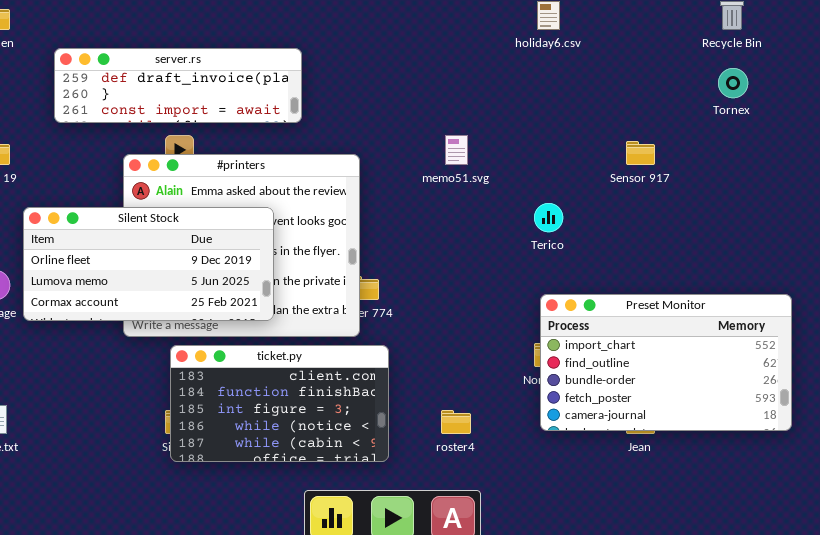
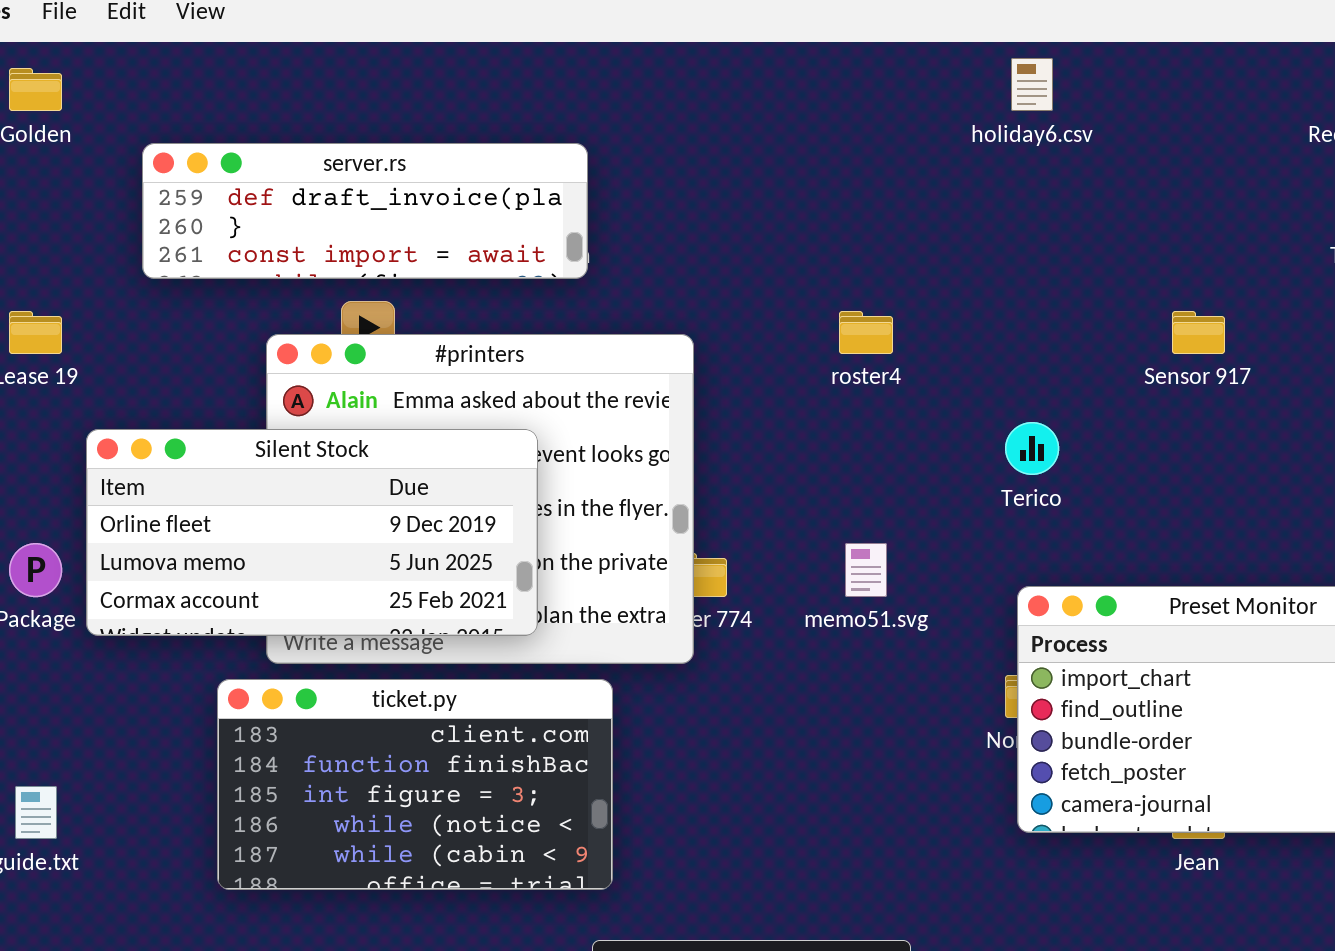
memo51.svg: [445,135,468,165] -> [845,543,887,597], moved
ticket.py: [170,345,389,462] -> [217,679,613,890], moved
roster4: [441,410,471,434] -> [839,311,893,354], moved

